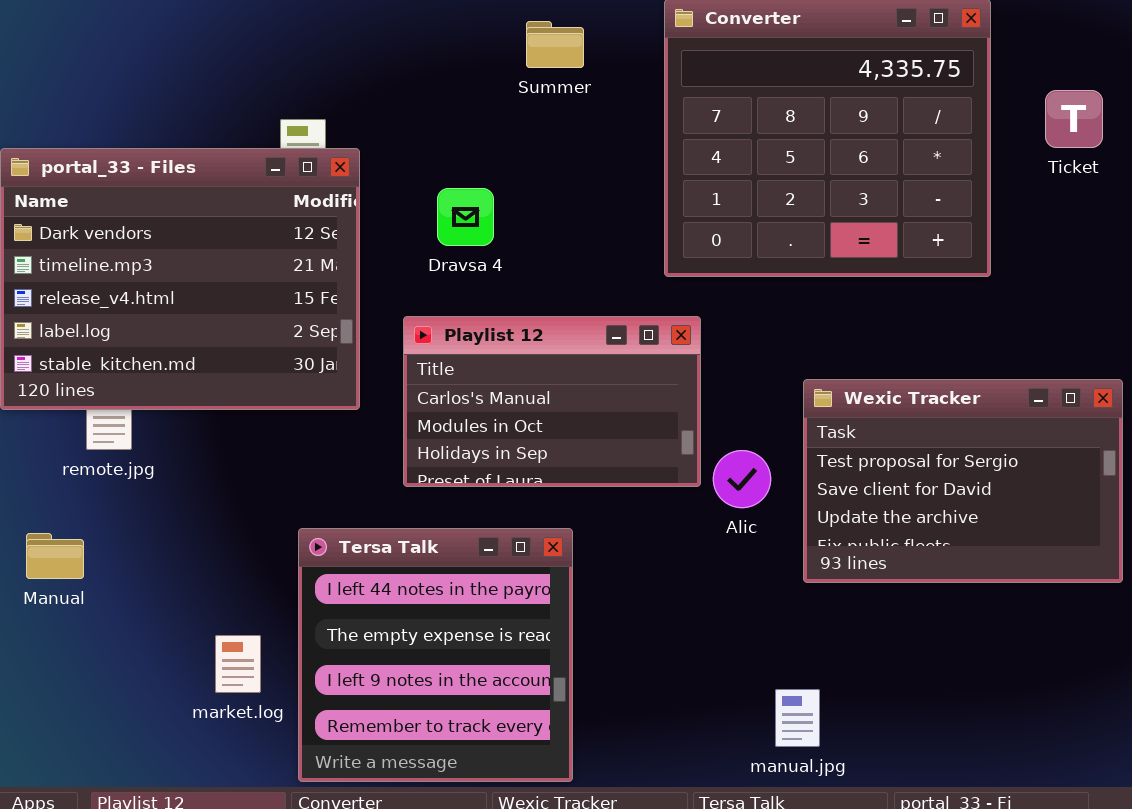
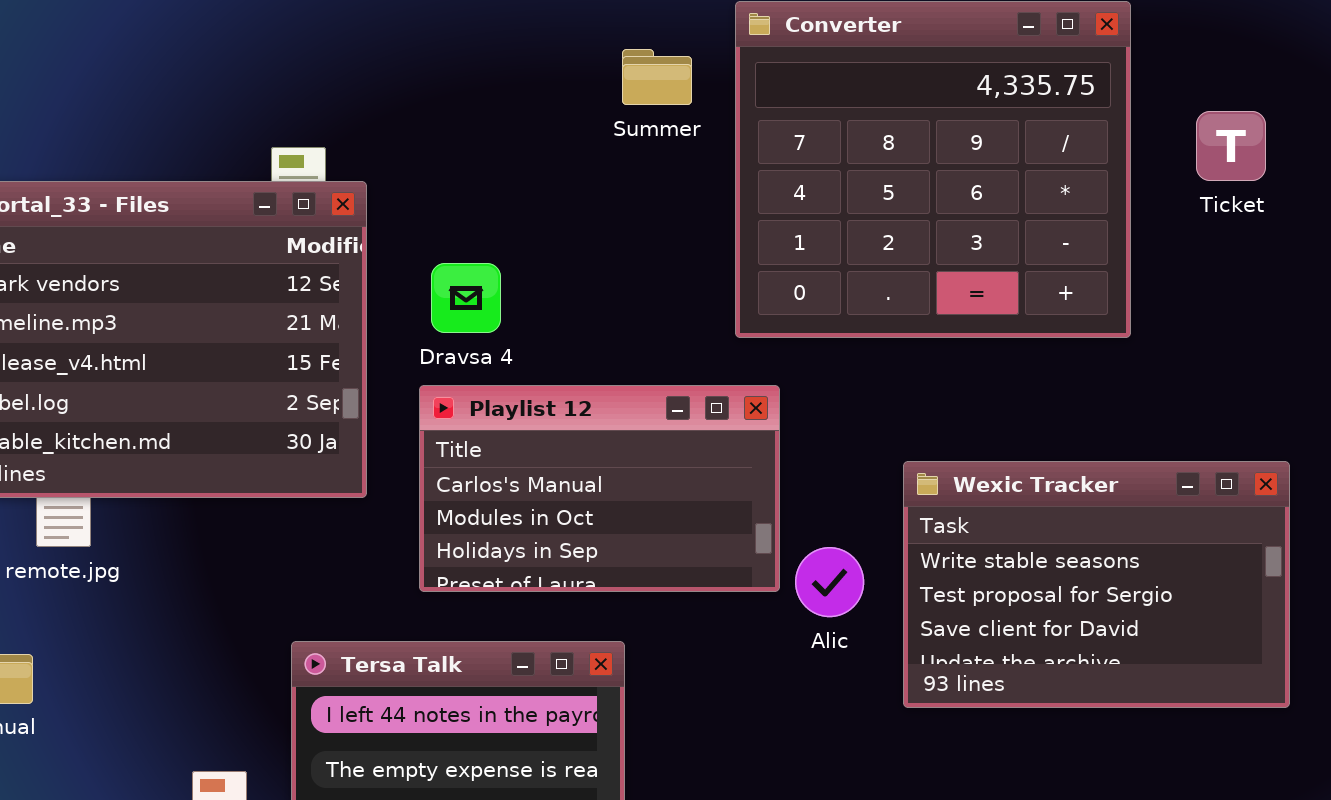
Summer: [526,21,584,68] -> [622,49,692,105], moved
Dravsa 4: [437,188,494,246] -> [431,263,501,333], moved
Wexic Tracker: [803,379,1123,583] -> [903,461,1290,708], scrolled up 1 row

